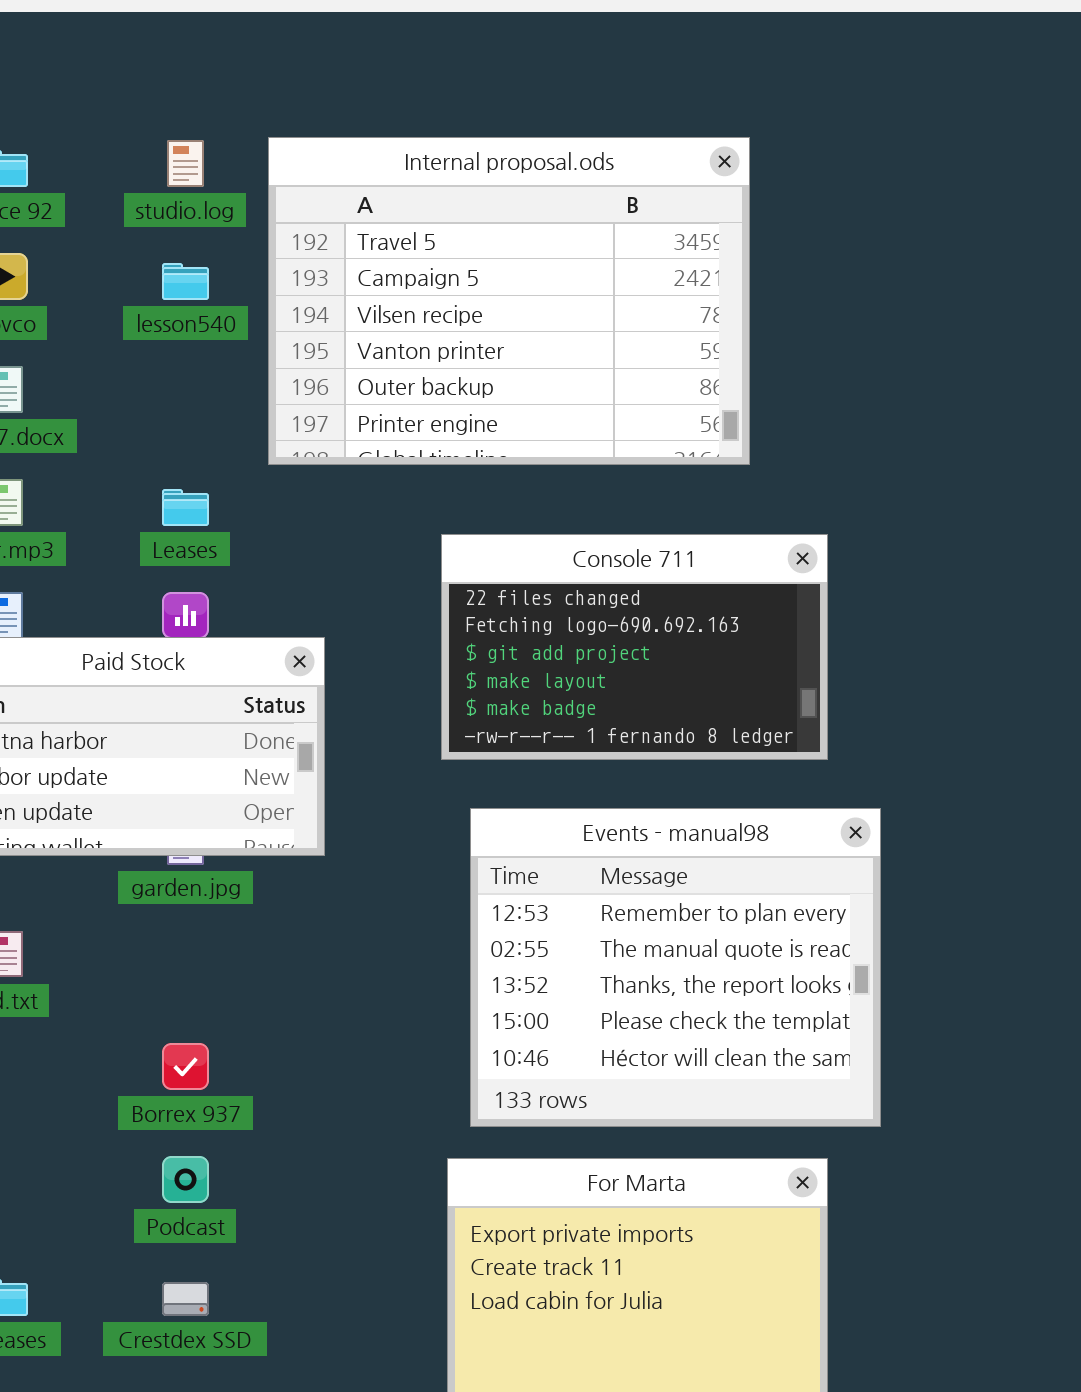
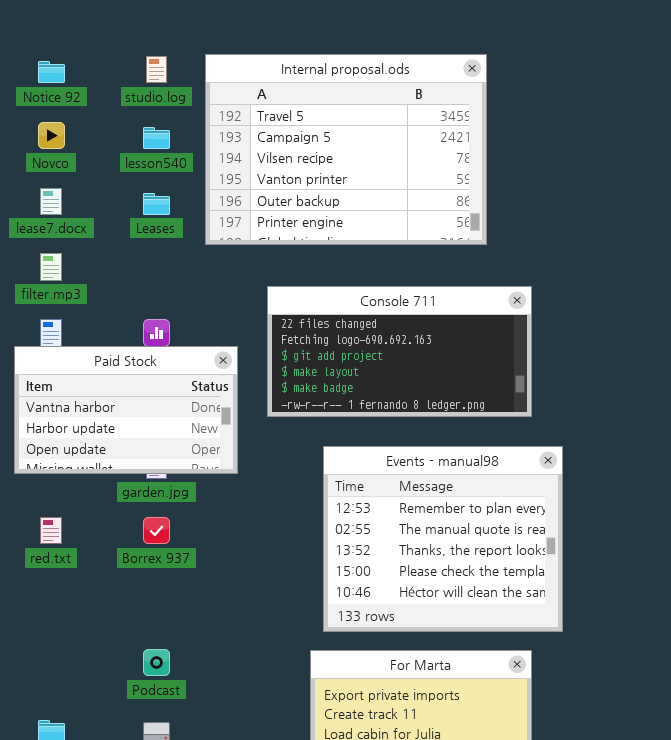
Leases: [162,489,209,526] -> [143,193,170,215], moved
Console 711: [441,534,828,760] -> [267,286,532,417], resized
Borrex 937: [162,1043,209,1090] -> [143,517,170,544], moved

